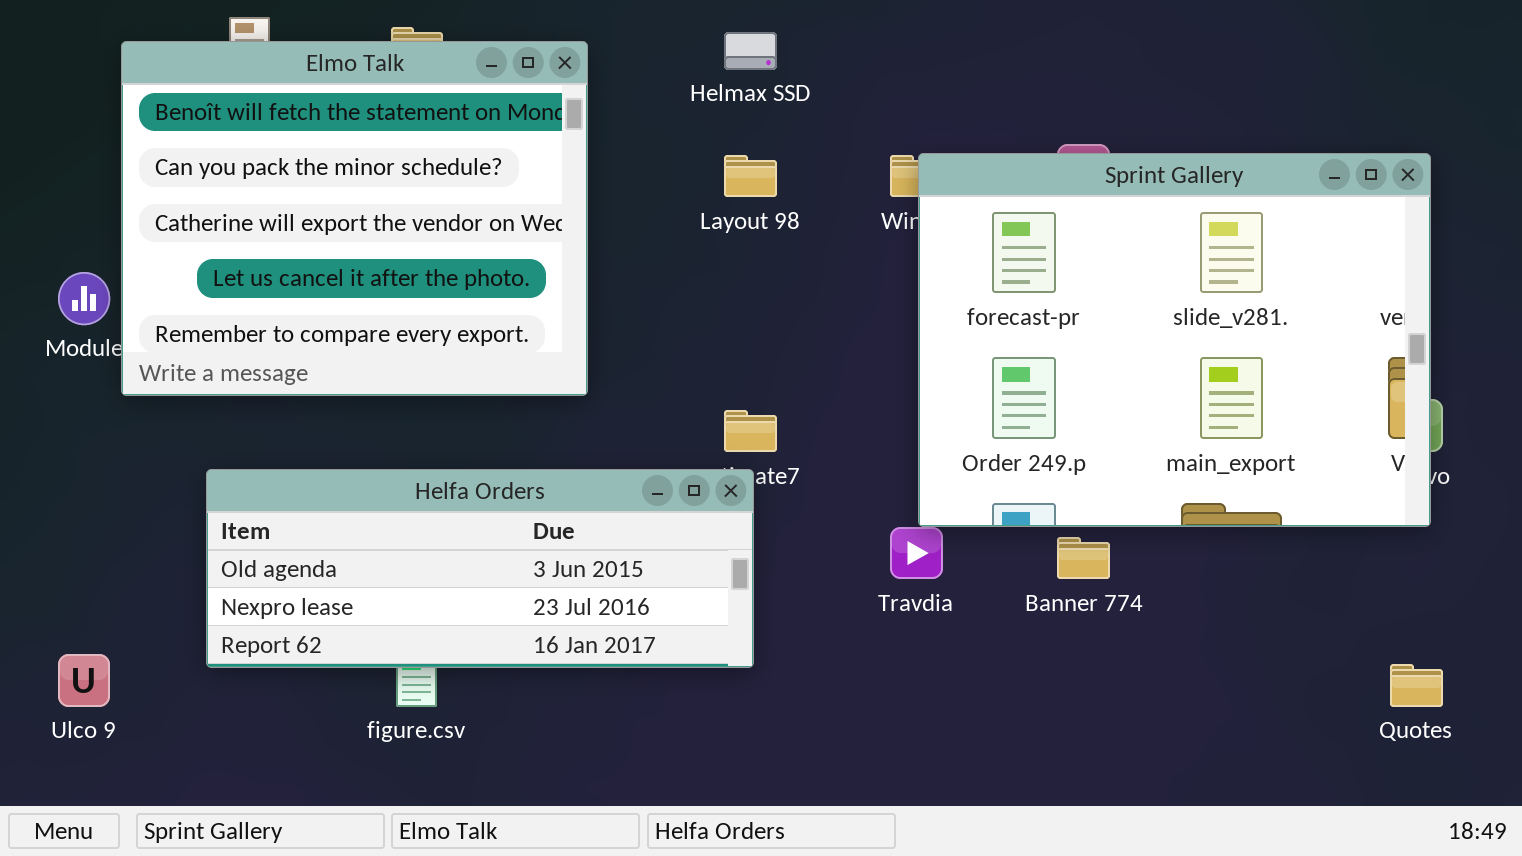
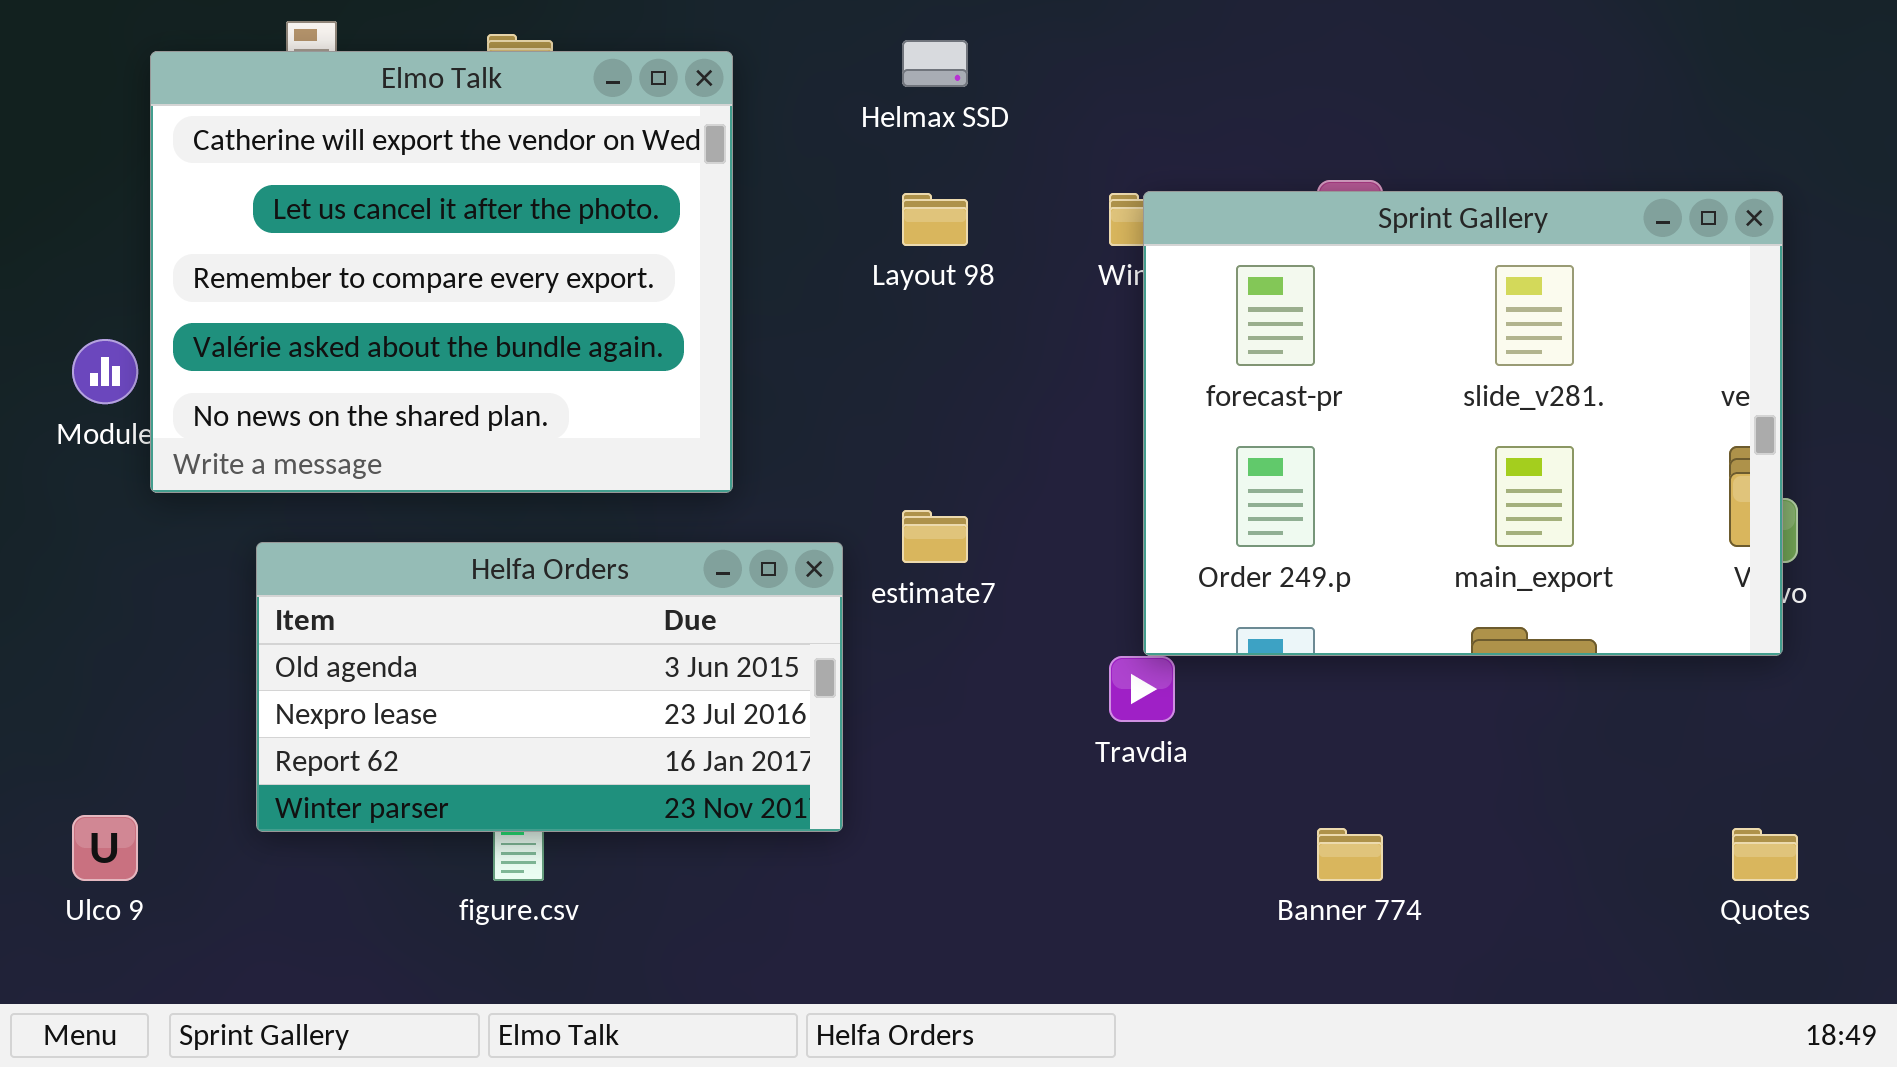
Elmo Talk: [121,41,588,396] -> [150,51,733,493], scrolled down 2 rows
Helfa Orders: [206,469,754,668] -> [256,542,843,832], resized
Banner 774: [1057,537,1110,579] -> [1317,828,1383,881], moved

